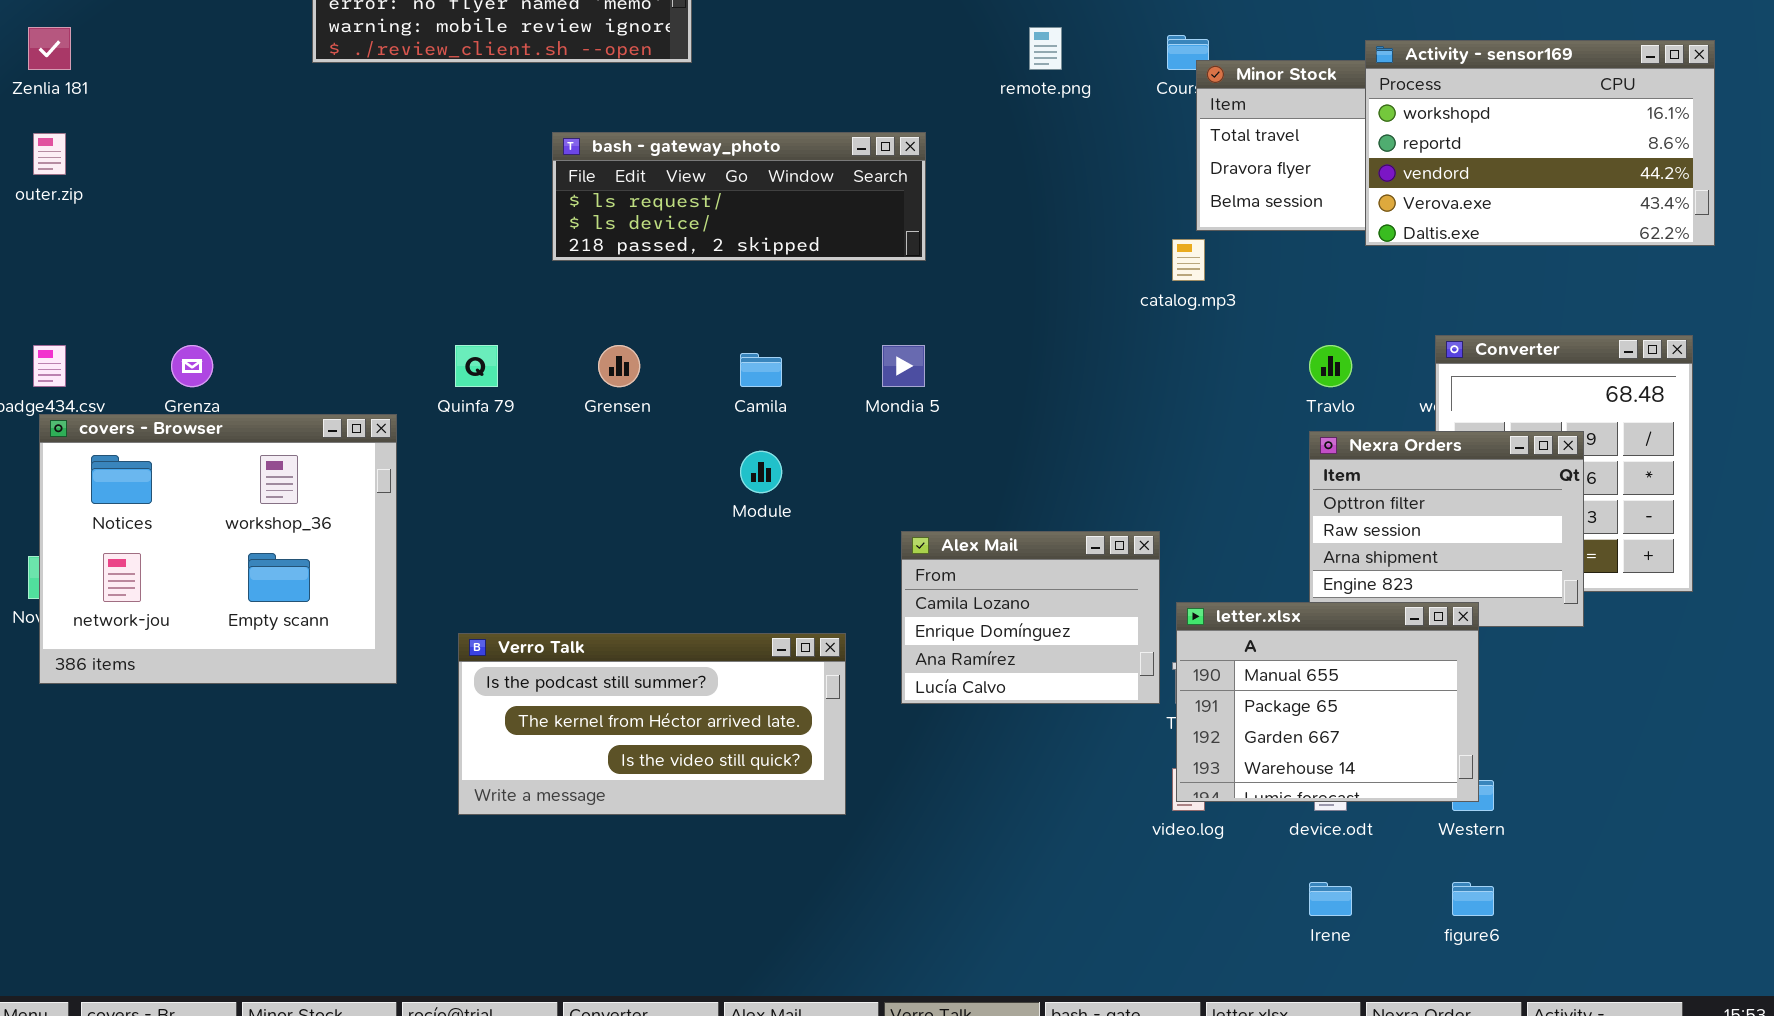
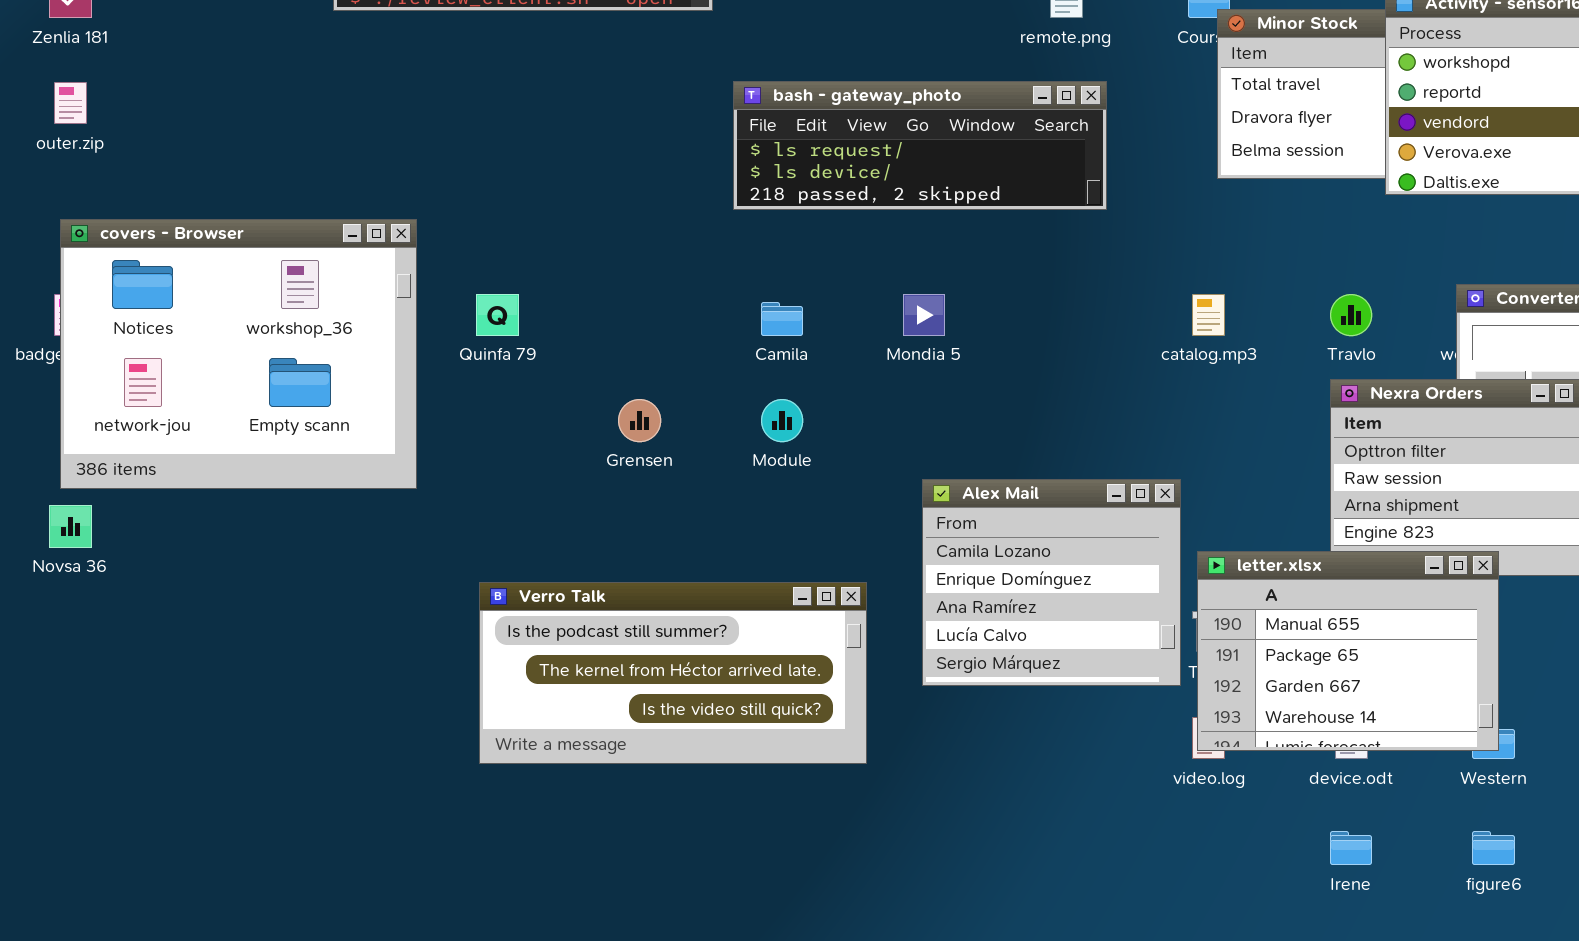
bash - gateway_photo: [552,132,926,261] -> [733,81,1107,210], moved
catalog.mp3: [1172,239,1205,281] -> [1192,294,1225,336], moved
Grensen: [598,345,640,387] -> [618,399,661,442], moved
covers - Browser: [39,414,397,684] -> [60,219,417,489], moved
Alex Mail: [901,531,1160,704] -> [922,479,1181,686], resized

